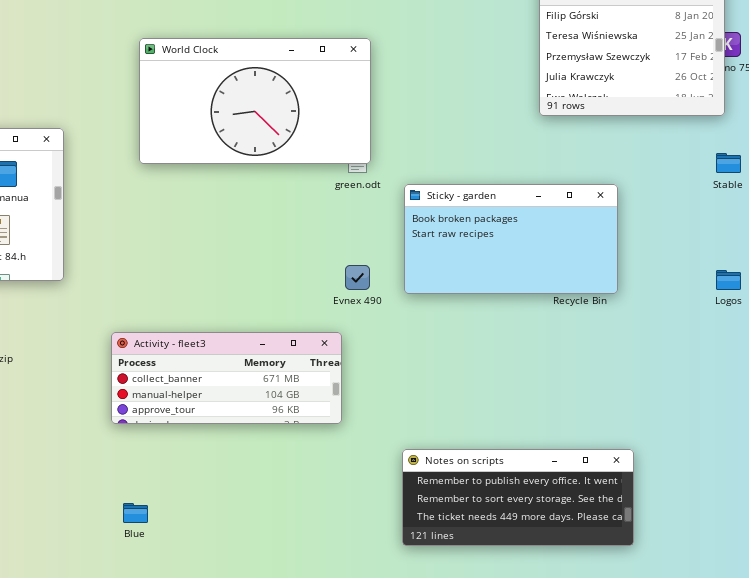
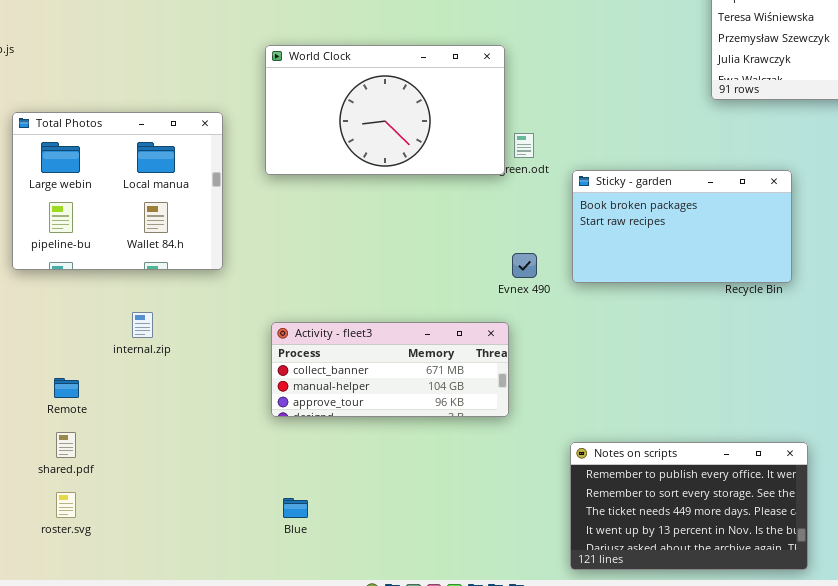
World Clock: [139,38,371,164] -> [265,45,505,175], moved
Notes on scripts: [402,449,634,546] -> [570,442,808,570], resized

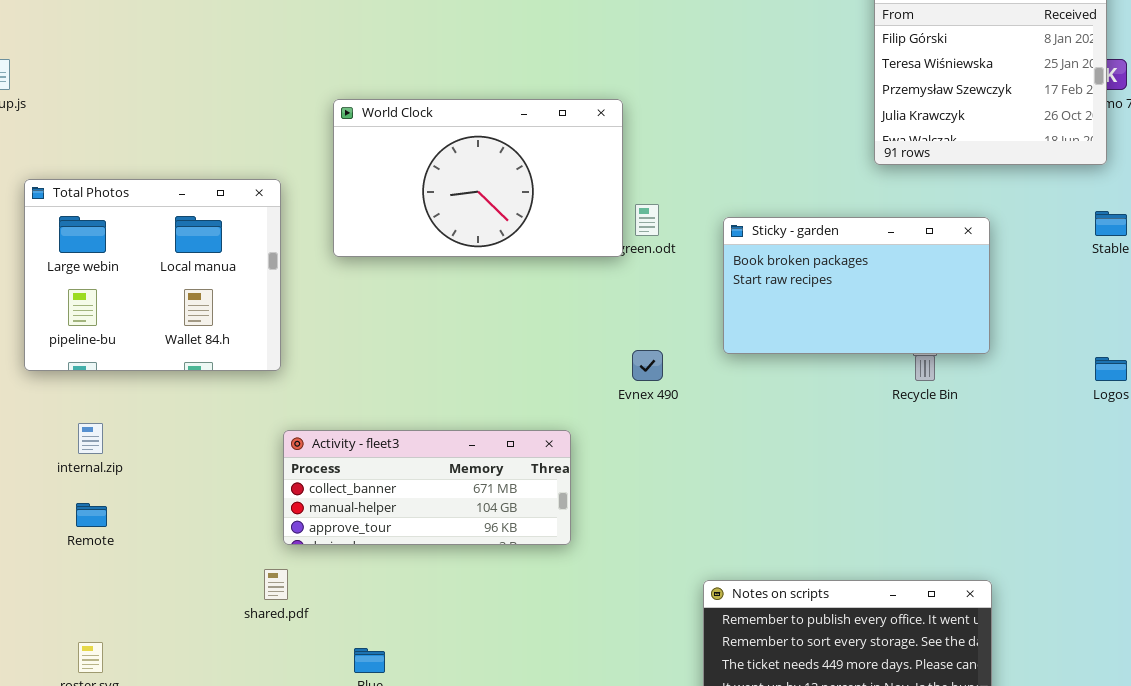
Sticky - garden: [572,170,792,283] -> [723,217,990,354], moved
internal.zip: [132,312,153,338] -> [78,423,103,454], moved
Activity - fleet3: [271,322,509,417] -> [283,430,571,545], moved
shared.pdf: [56,432,76,458] -> [264,569,288,600], moved

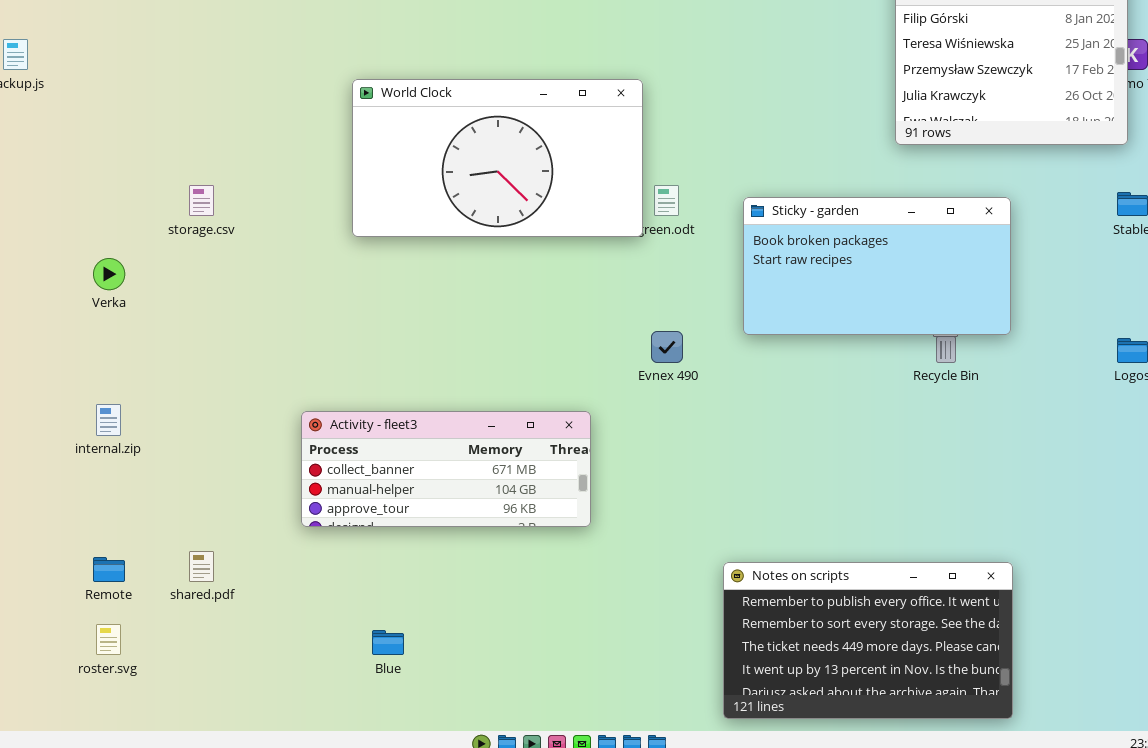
Total Photos: [24,179,281,371] -> none, closed
Remote: [76,503,107,527] -> [93,557,125,582], moved
shared.pdf: [264,569,288,600] -> [189,551,214,582], moved

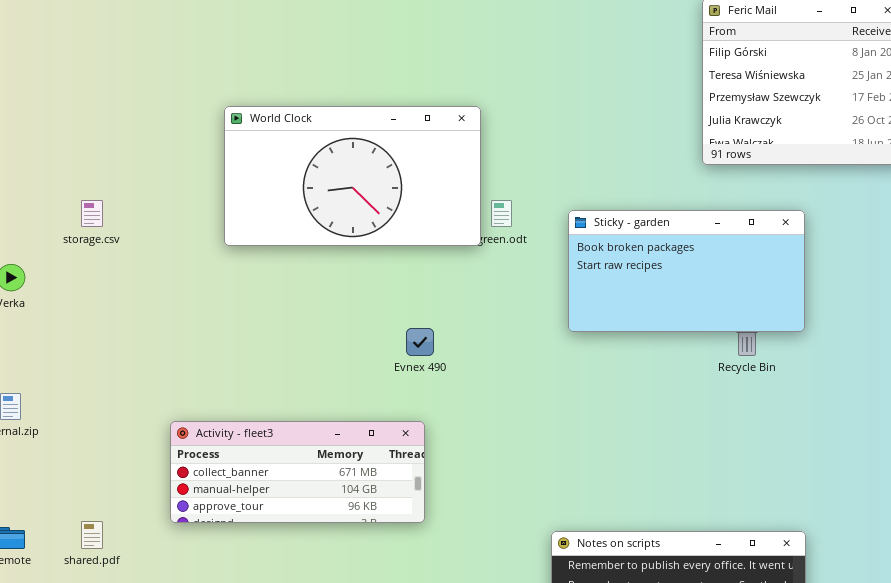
Evnex 490: [651,331,683,363] -> [406,328,434,356], moved
Activity - fleet3: [301,411,591,527] -> [170,421,425,523], moved

